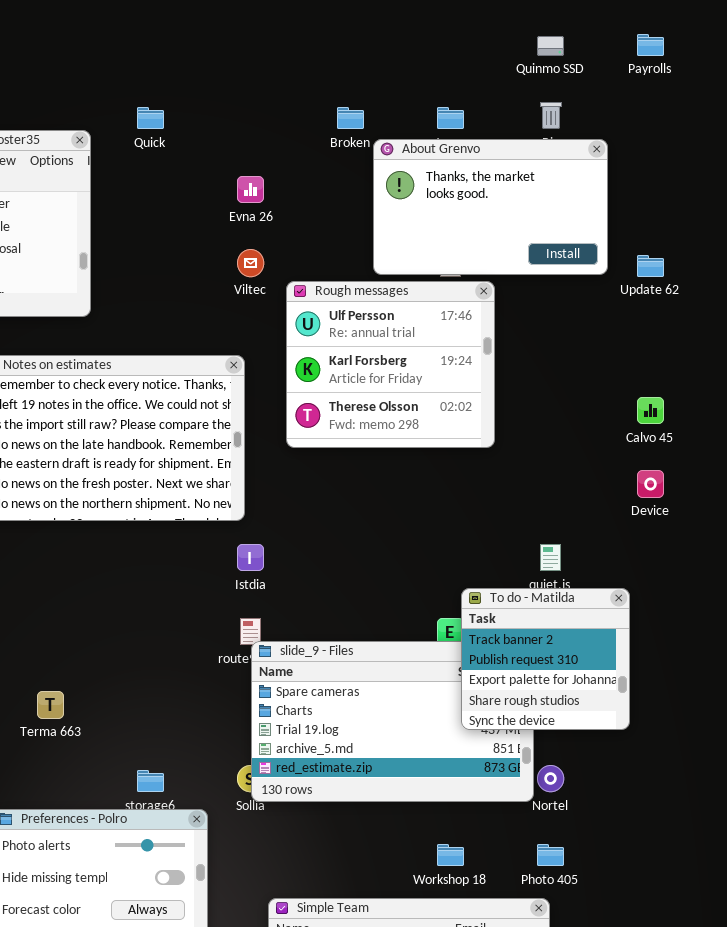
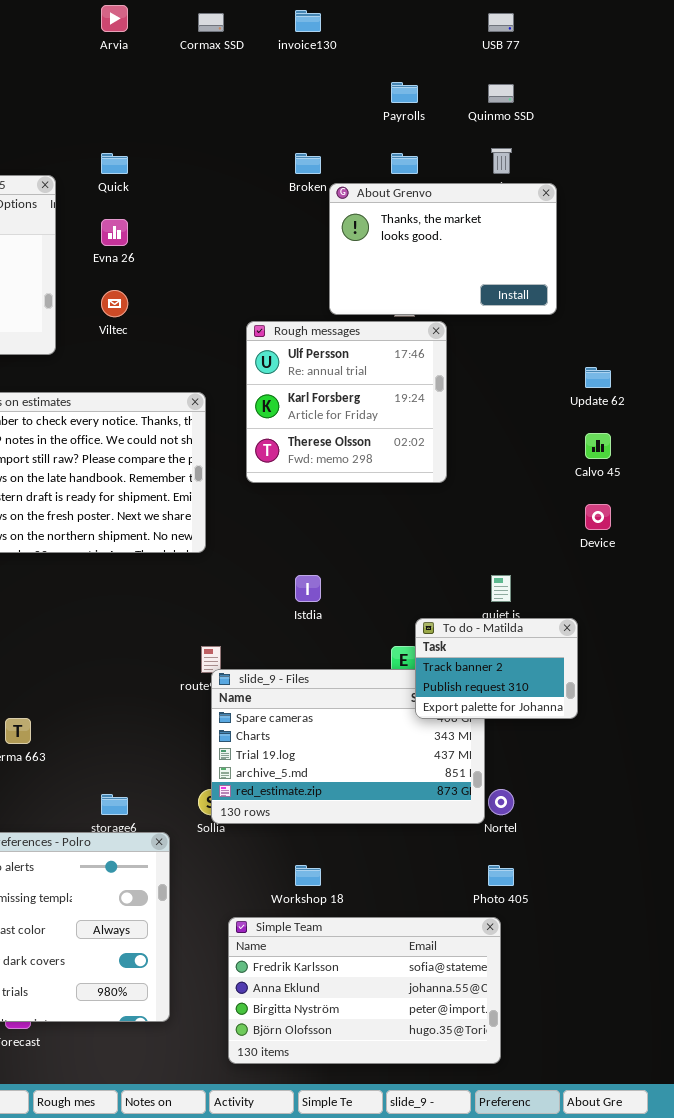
Payrolls: [637,34,664,56] -> [391,82,418,103], moved
Evna 26: [237,176,264,203] -> [101,219,128,246], moved
Viltec: [237,249,264,277] -> [101,290,128,317], moved
Update 62: [637,255,664,277] -> [585,367,611,388], moved
Istdia: [237,544,264,571] -> [295,575,321,602], moved
To do - Matilda: [461,588,630,730] -> [415,618,578,719], resized
Workshop 18: [437,844,464,866] -> [295,865,321,886], moved

